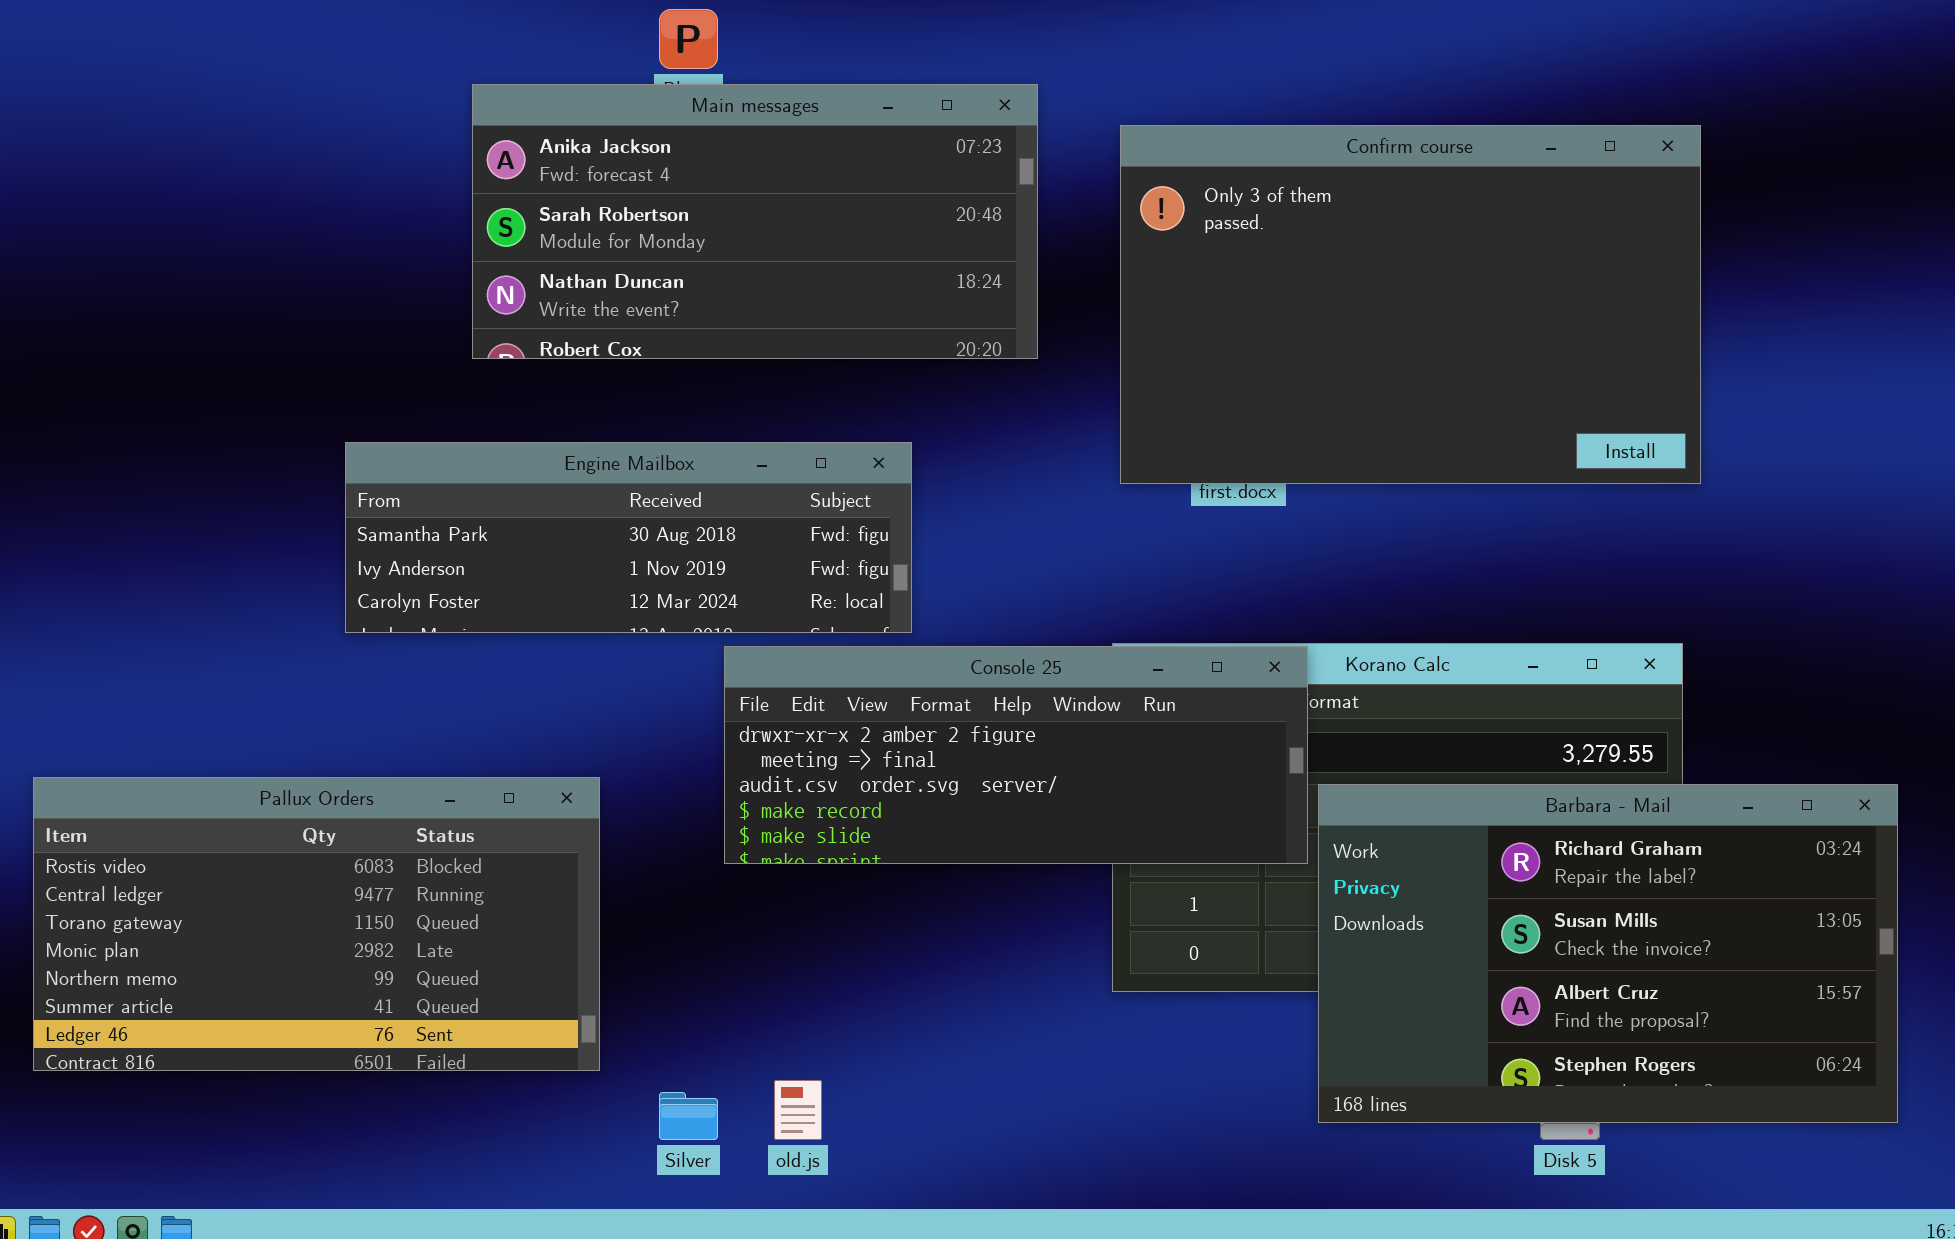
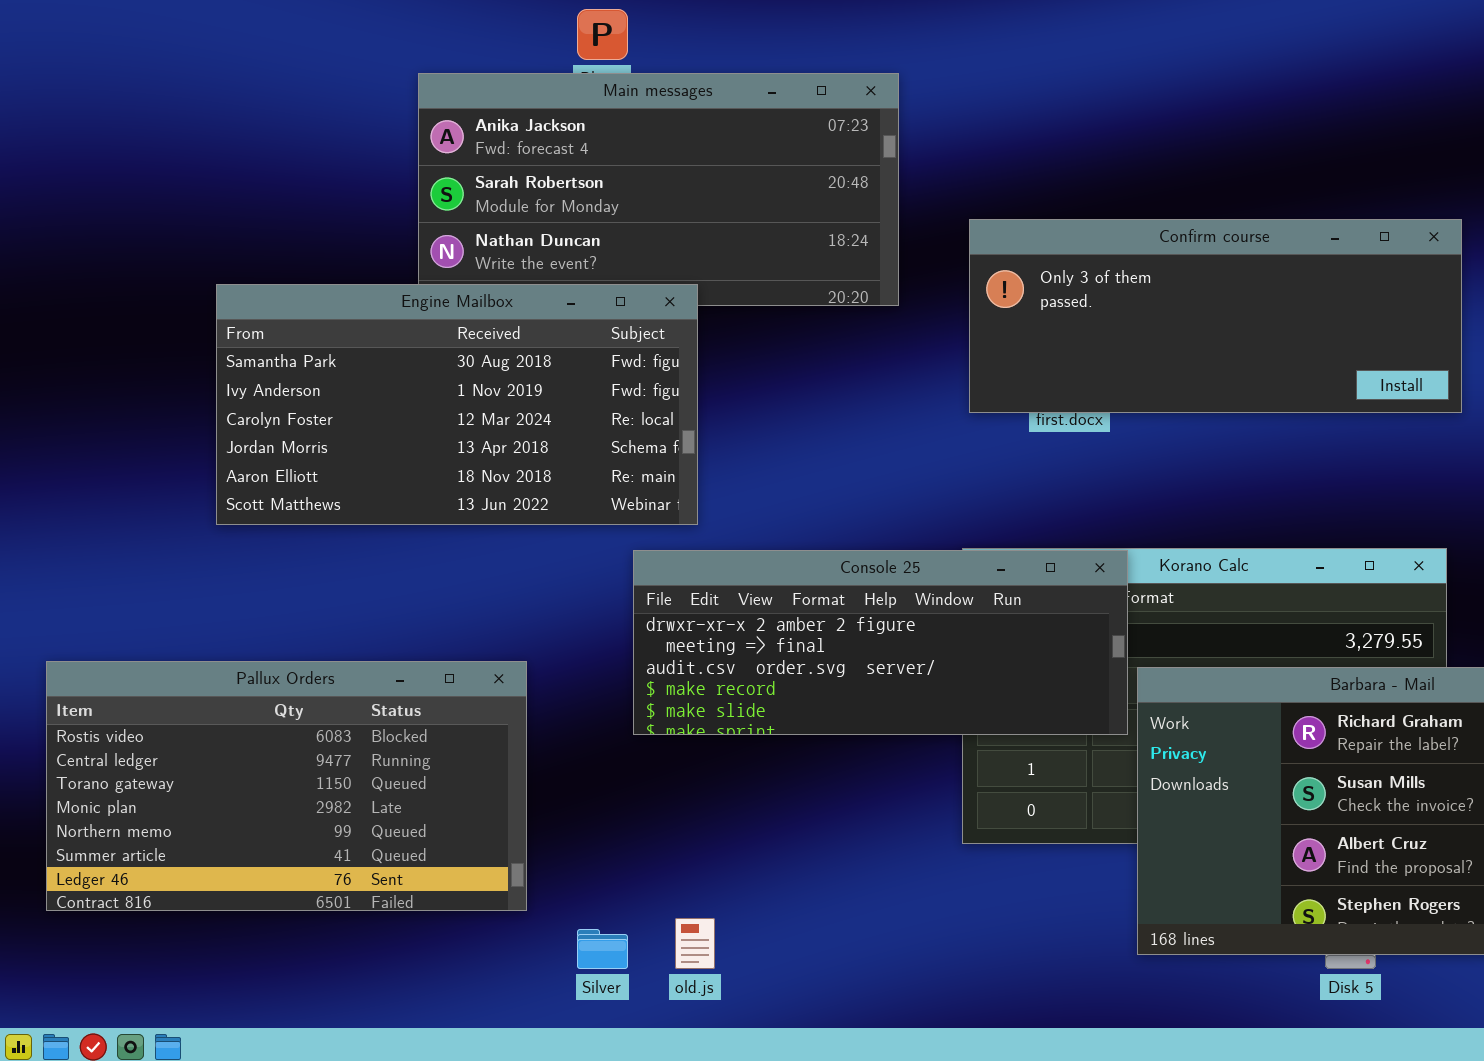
Confirm course: [1120,125,1701,484] -> [969,219,1462,413], resized
Engine Mailbox: [345,442,912,633] -> [216,284,698,525], moved, resized

